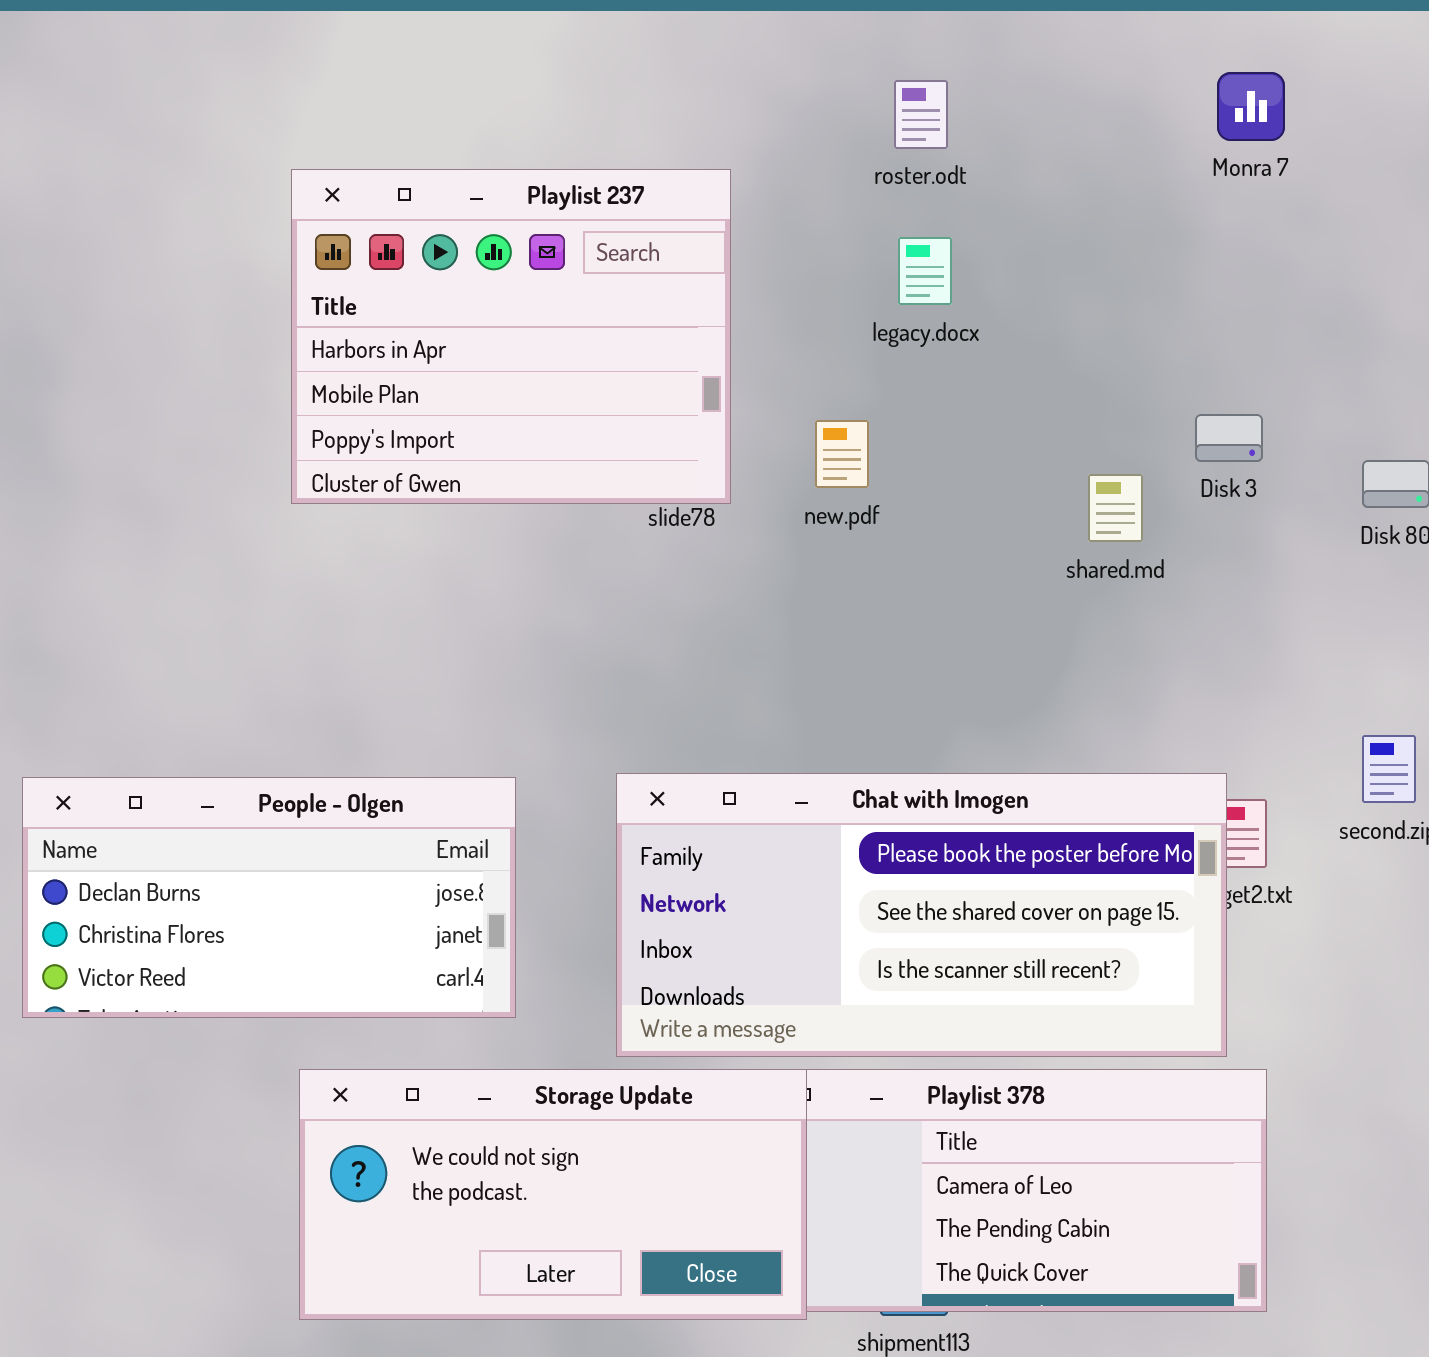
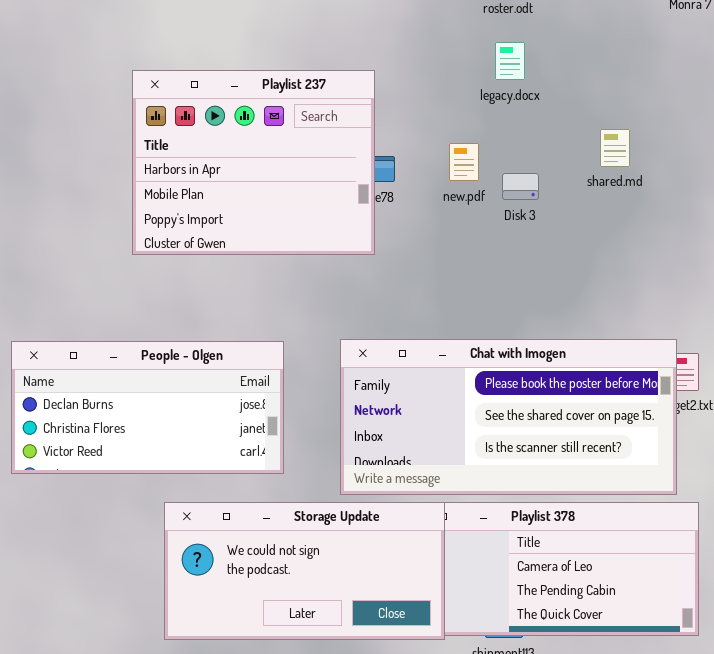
Playlist 237: [291,169,731,504] -> [132,70,375,255], moved
Disk 3: [1195,414,1263,462] -> [502,173,539,200], moved
shared.md: [1088,474,1143,542] -> [600,129,630,167], moved

